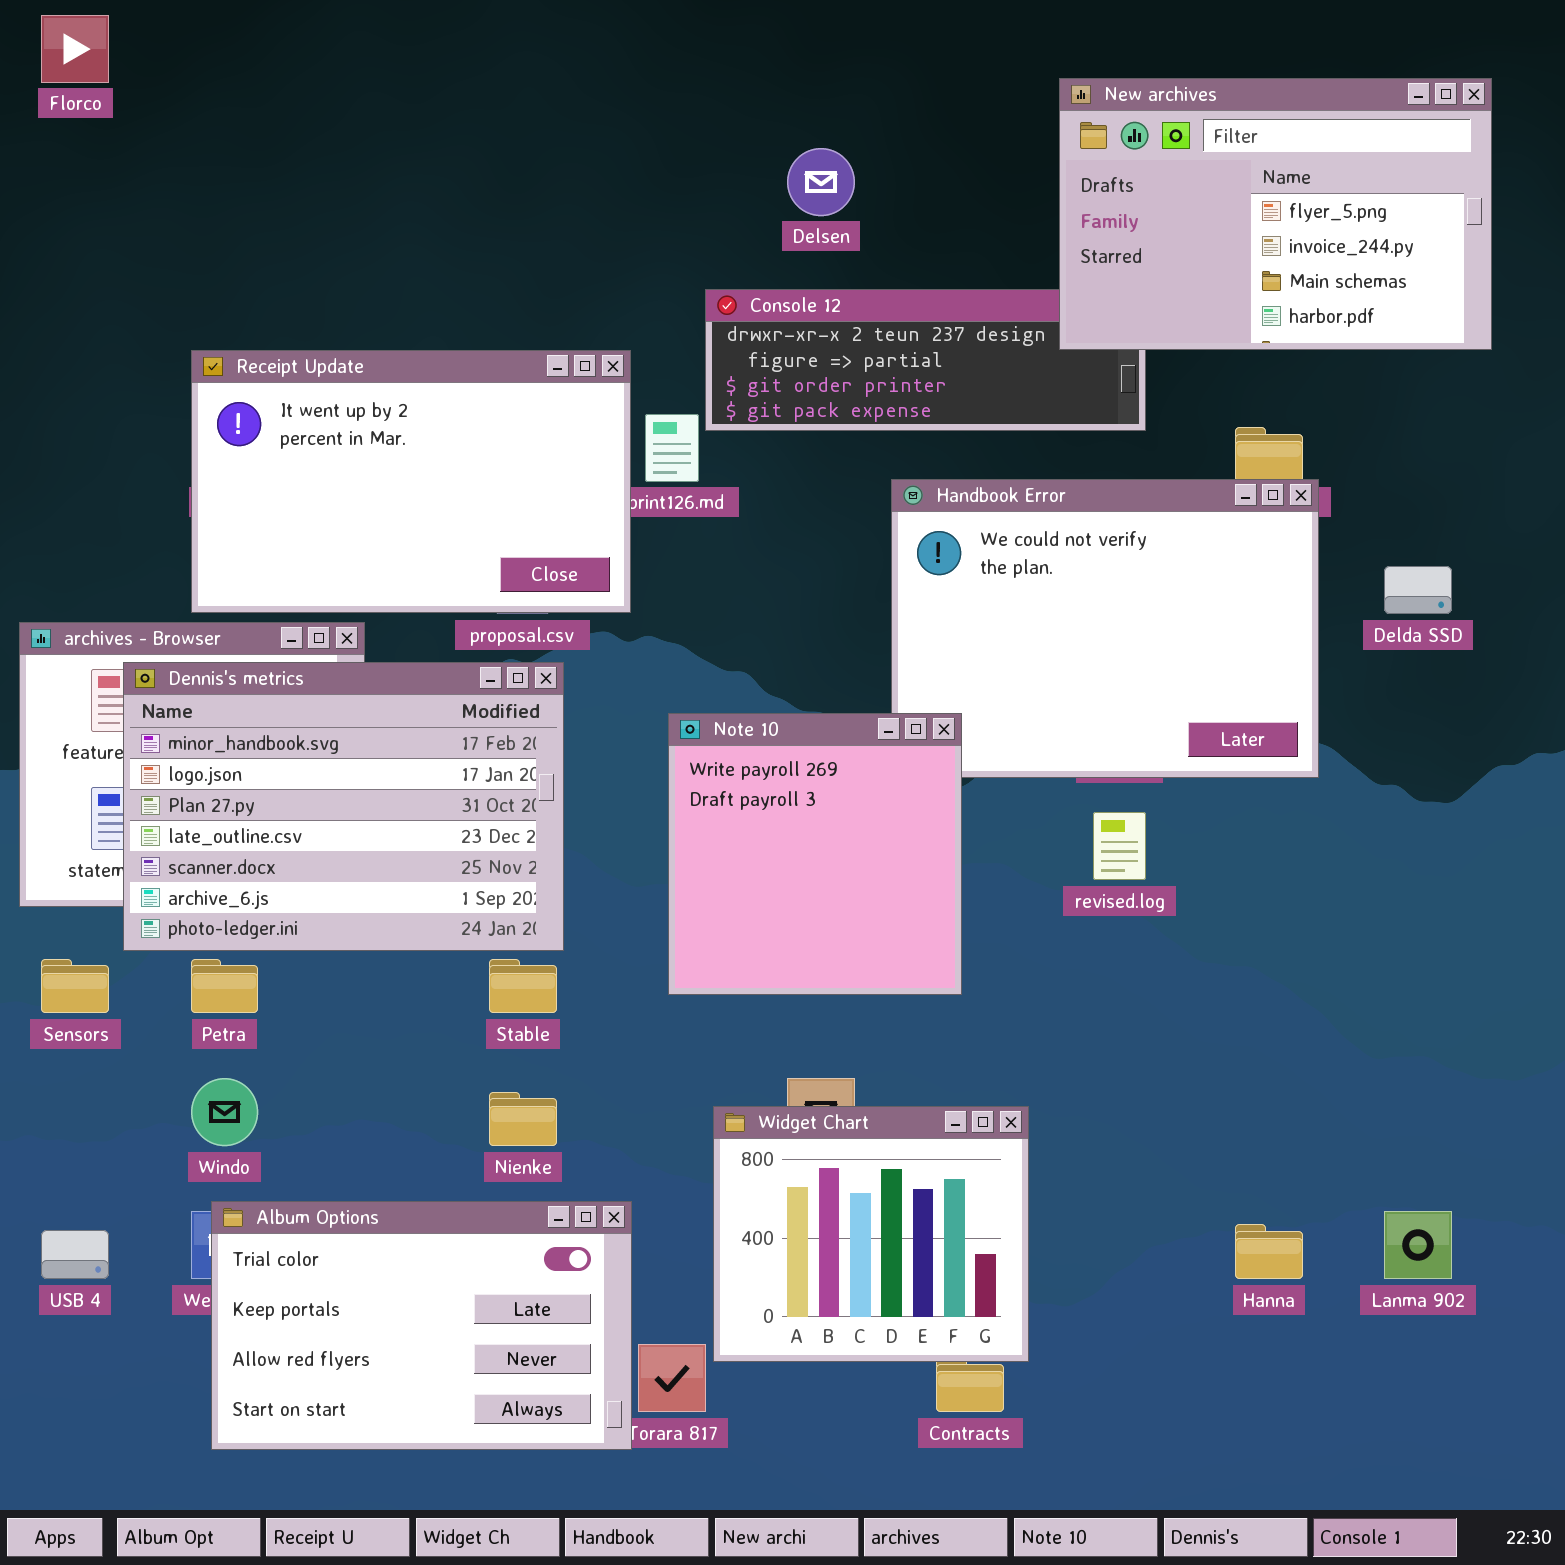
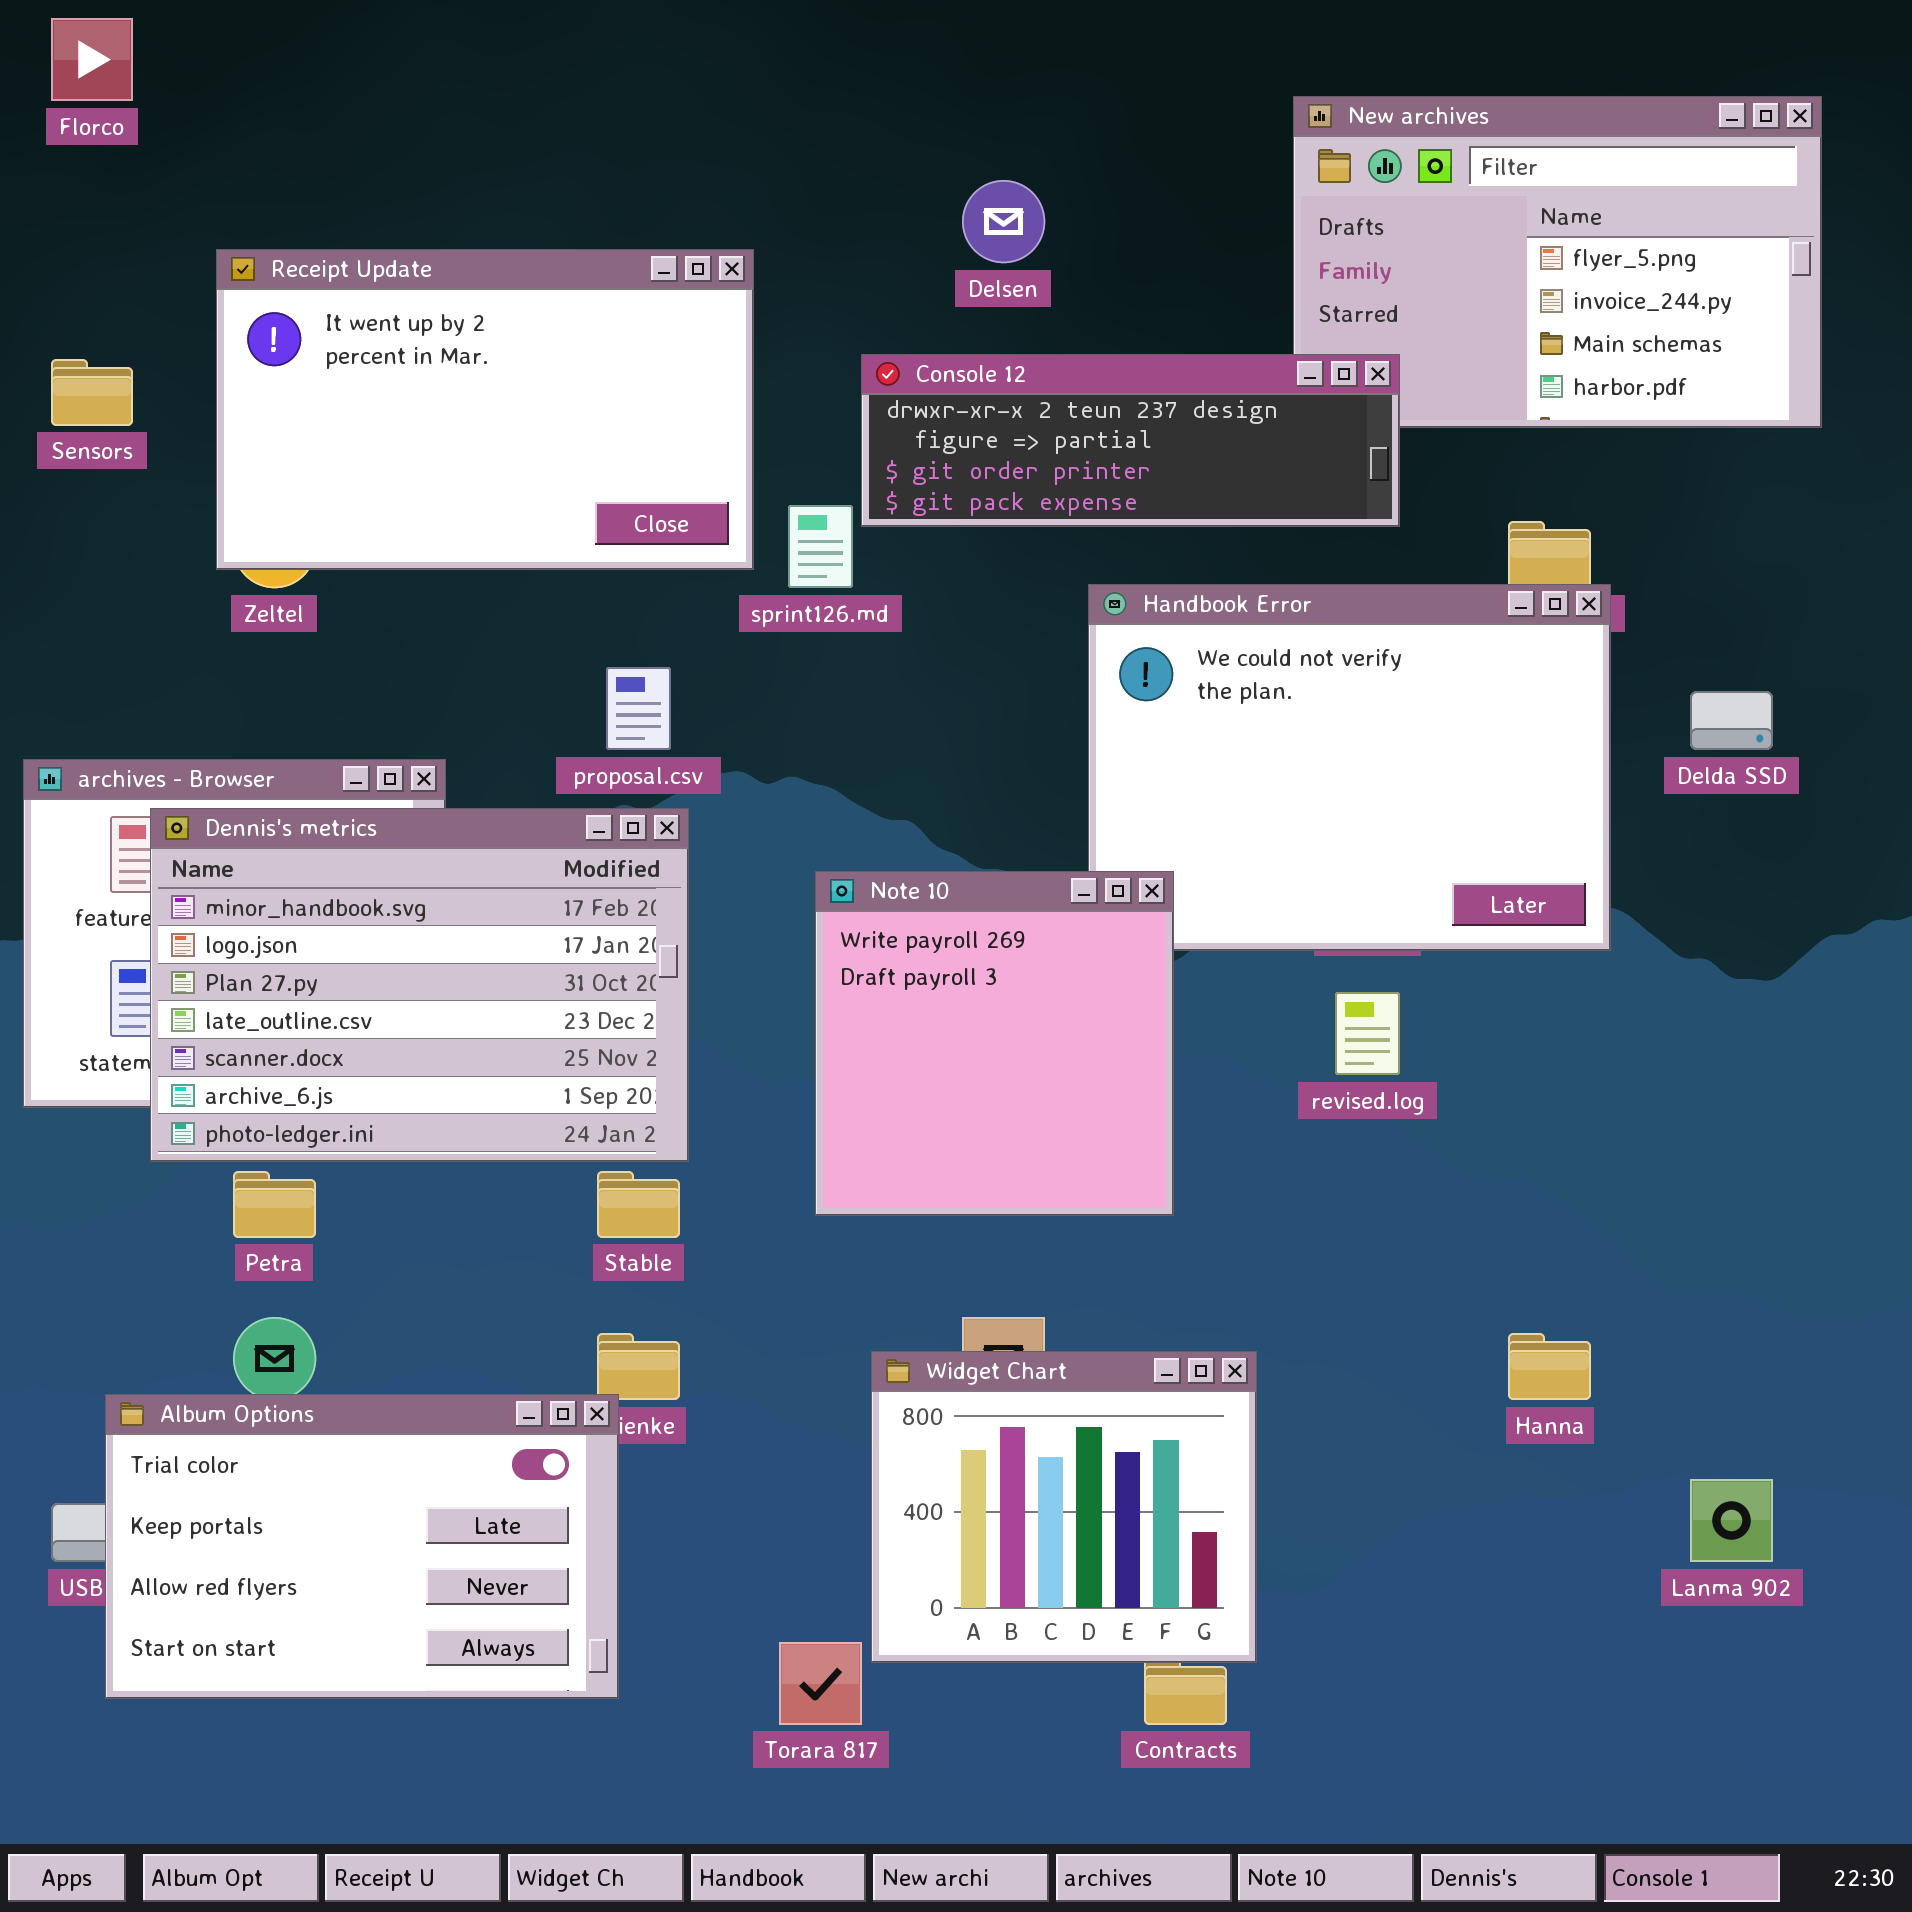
Console 12: [705,289,1146,431] -> [861,354,1400,527], raised
Receipt Update: [191,350,631,613] -> [216,249,754,570], moved
Sensors: [41,959,109,1013] -> [51,359,133,426], moved
Album Options: [211,1201,632,1450] -> [105,1394,619,1699], moved
Hanna: [1235,1224,1303,1279] -> [1508,1333,1591,1400], moved

